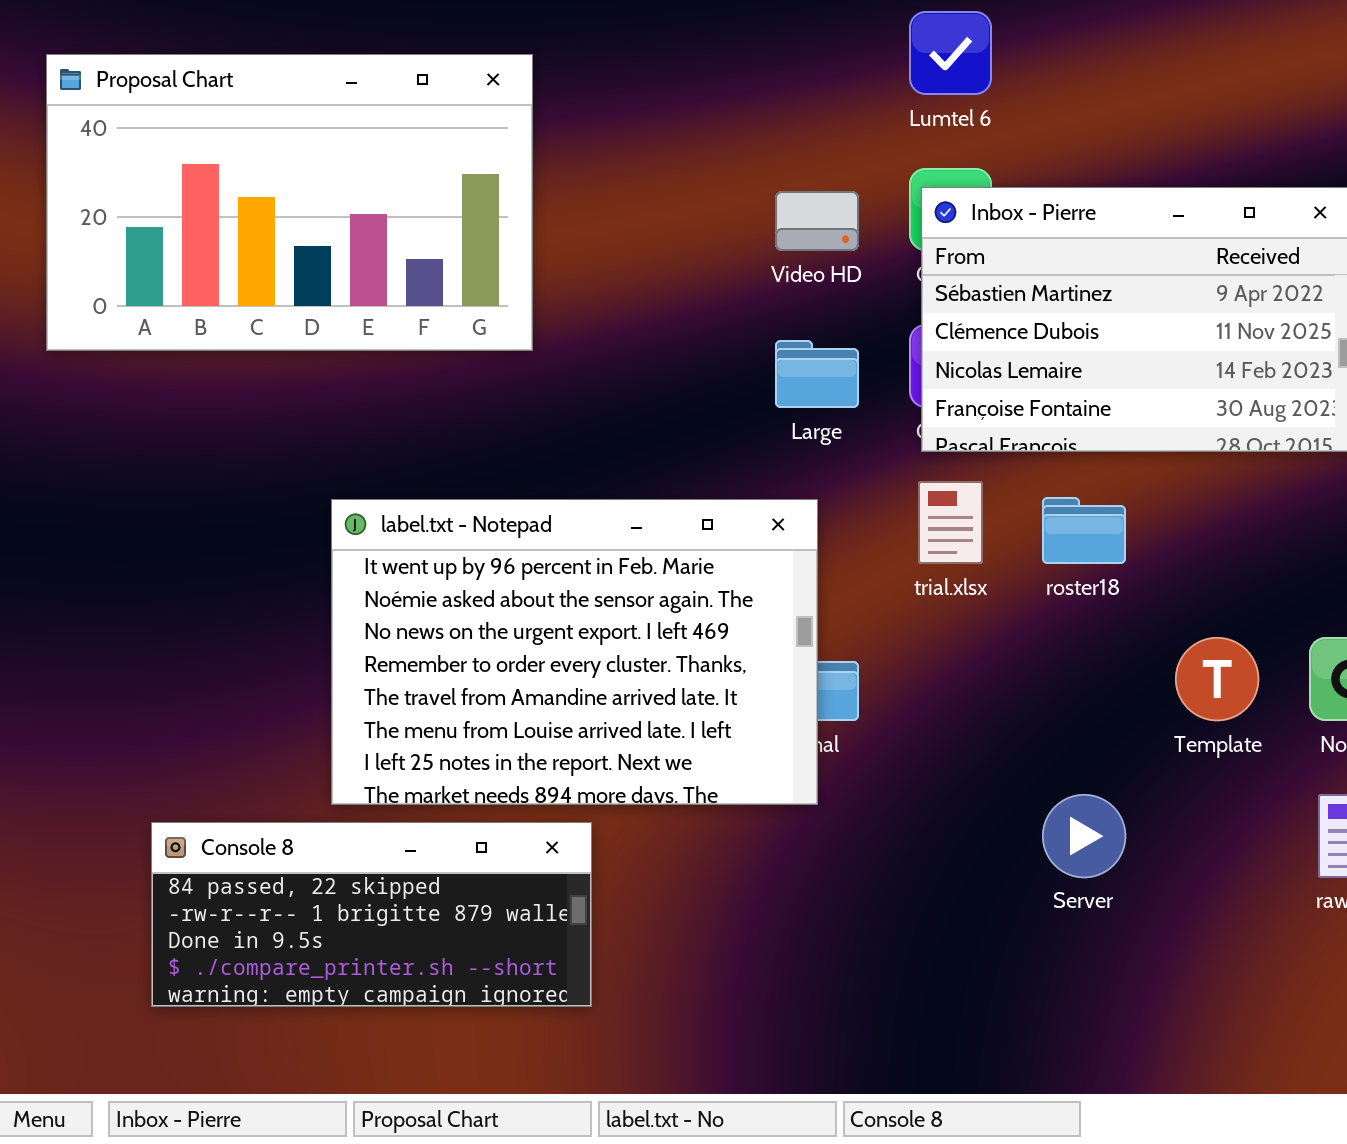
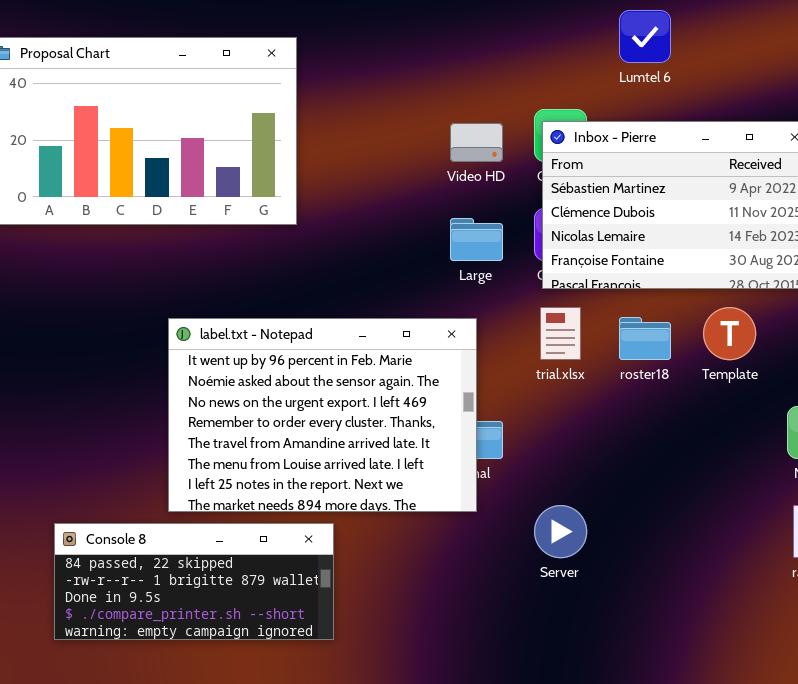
Lumtel 6: [909,11,992,95] -> [619,10,671,63], moved
Template: [1175,637,1259,721] -> [703,307,756,360], moved
Server: [1042,794,1126,878] -> [534,505,587,558], moved

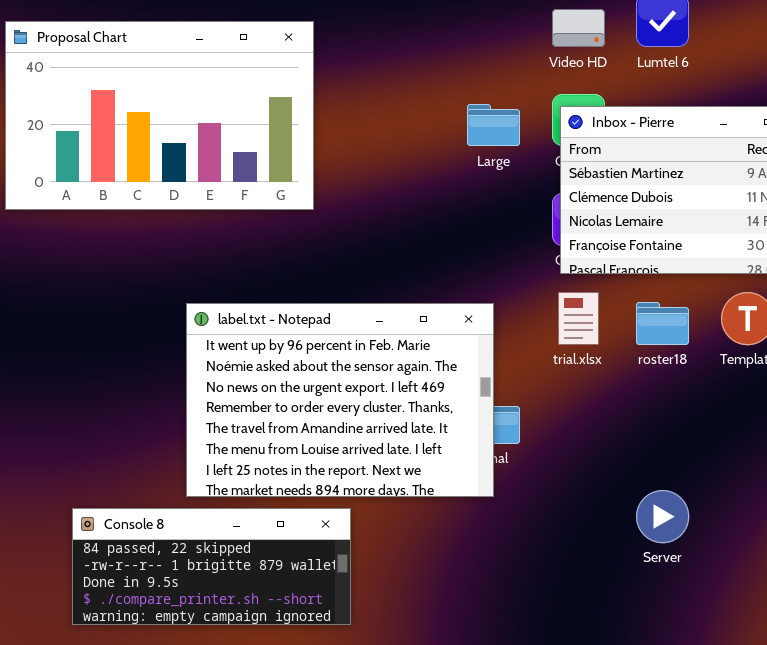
Video HD: [450,123,503,162] -> [552,9,605,47], moved
Large: [450,218,503,261] -> [467,104,520,146], moved
Server: [534,505,587,558] -> [636,490,689,543], moved

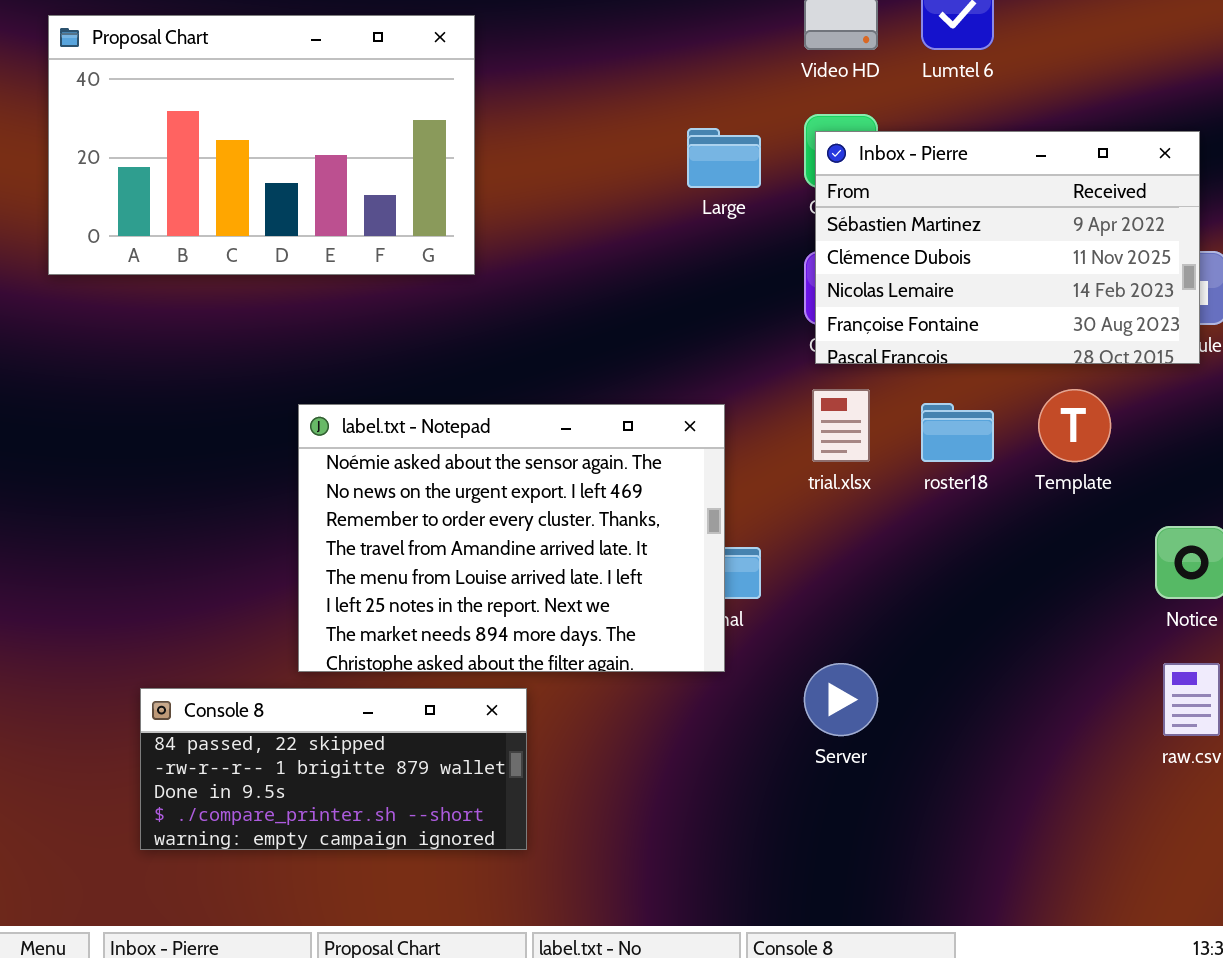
label.txt - Notepad: [186,303,494,497] -> [298,404,725,672], scrolled down 1 row
Server: [636,490,689,543] -> [804,663,878,736], moved

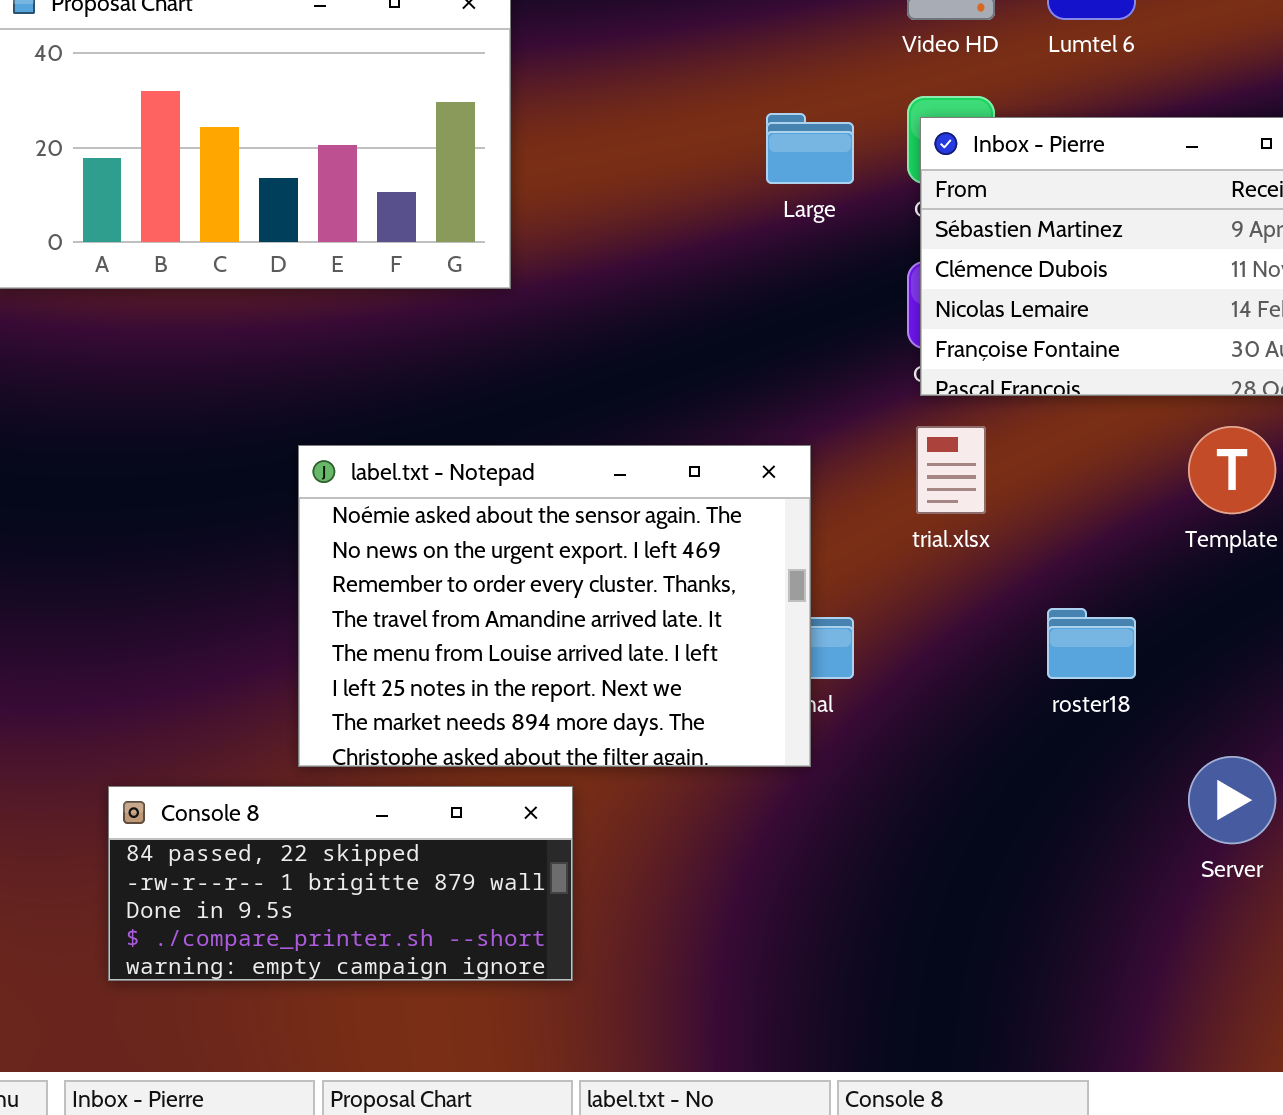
roster18: [921,403,994,462] -> [1047,608,1136,679], moved
Server: [804,663,878,736] -> [1188,756,1276,844], moved

